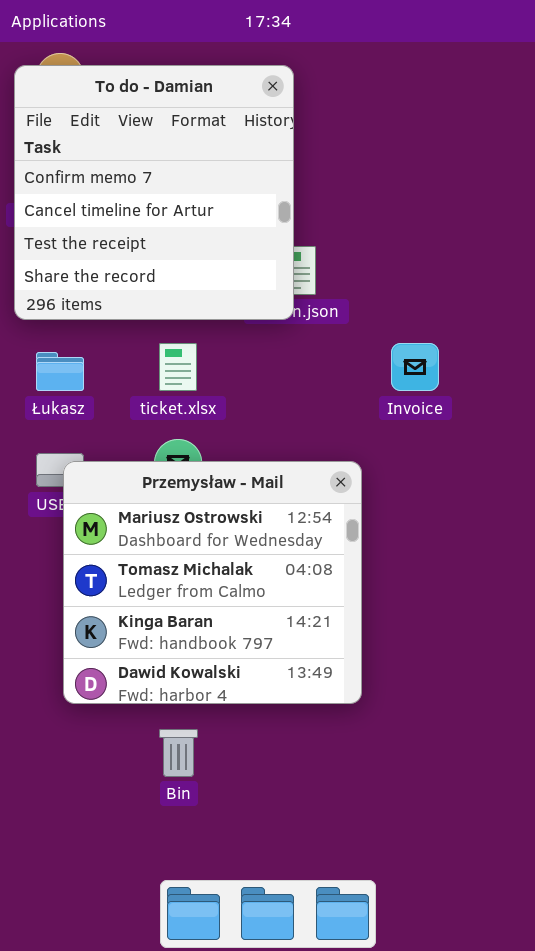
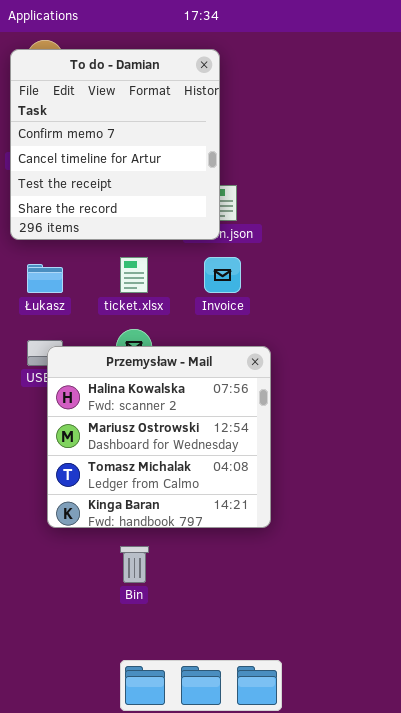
Invoice: [391,343,439,391] -> [204,257,241,293], moved
Przemysław - Mail: [63,461,362,704] -> [47,346,271,528], scrolled up 1 row

